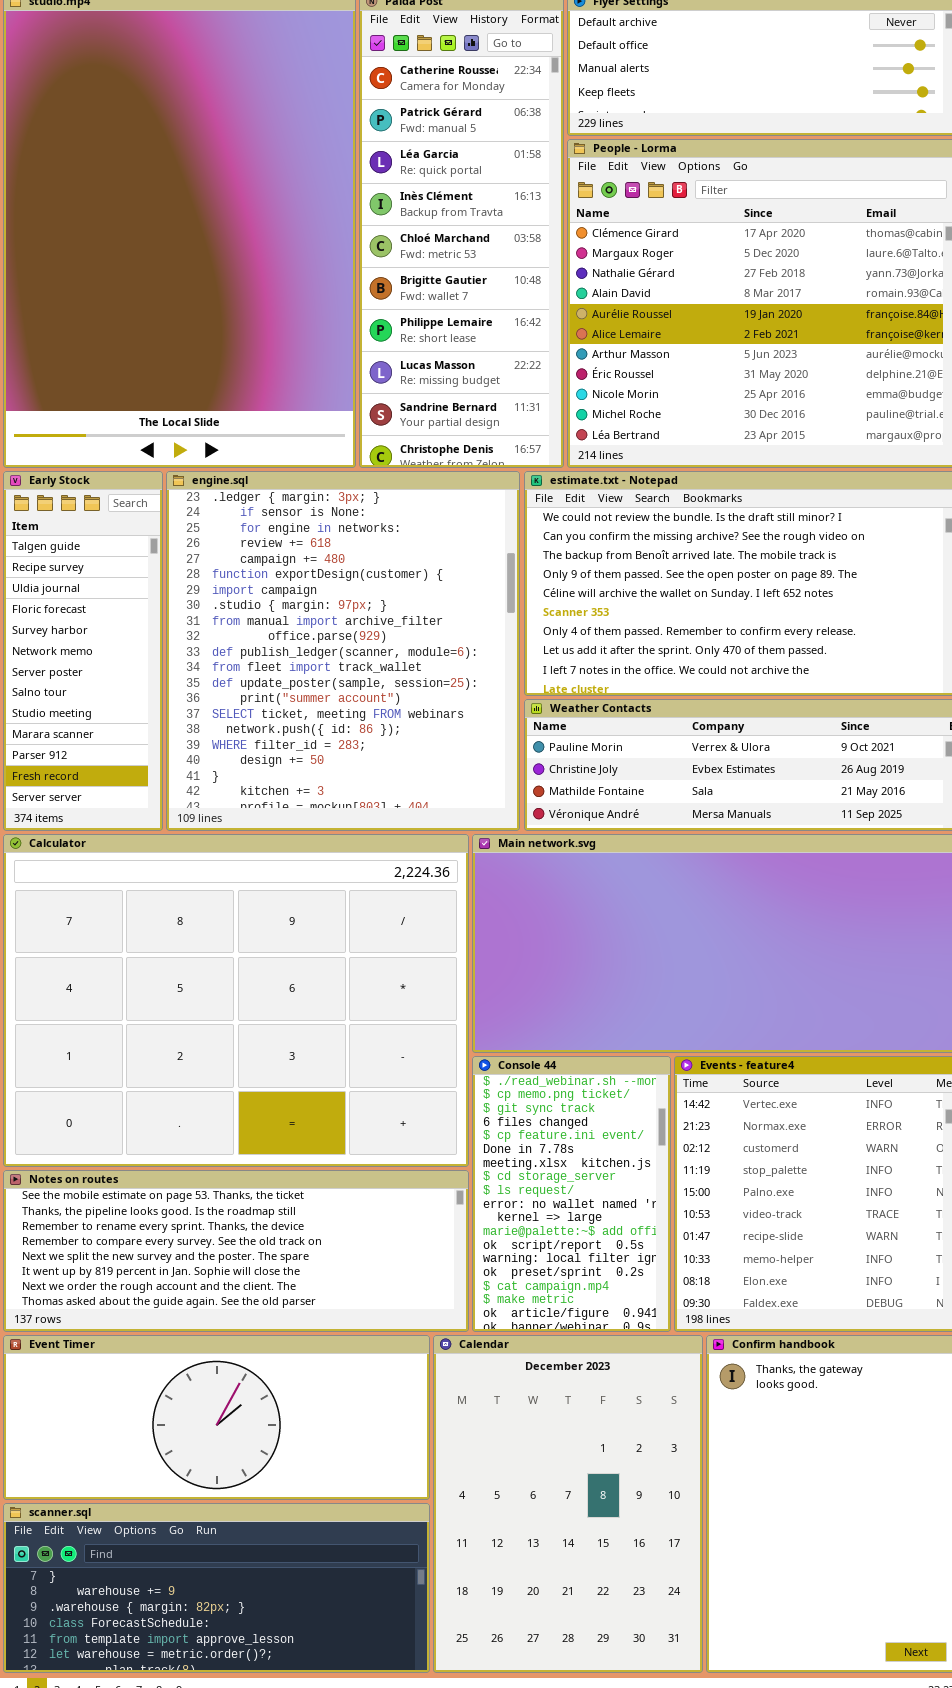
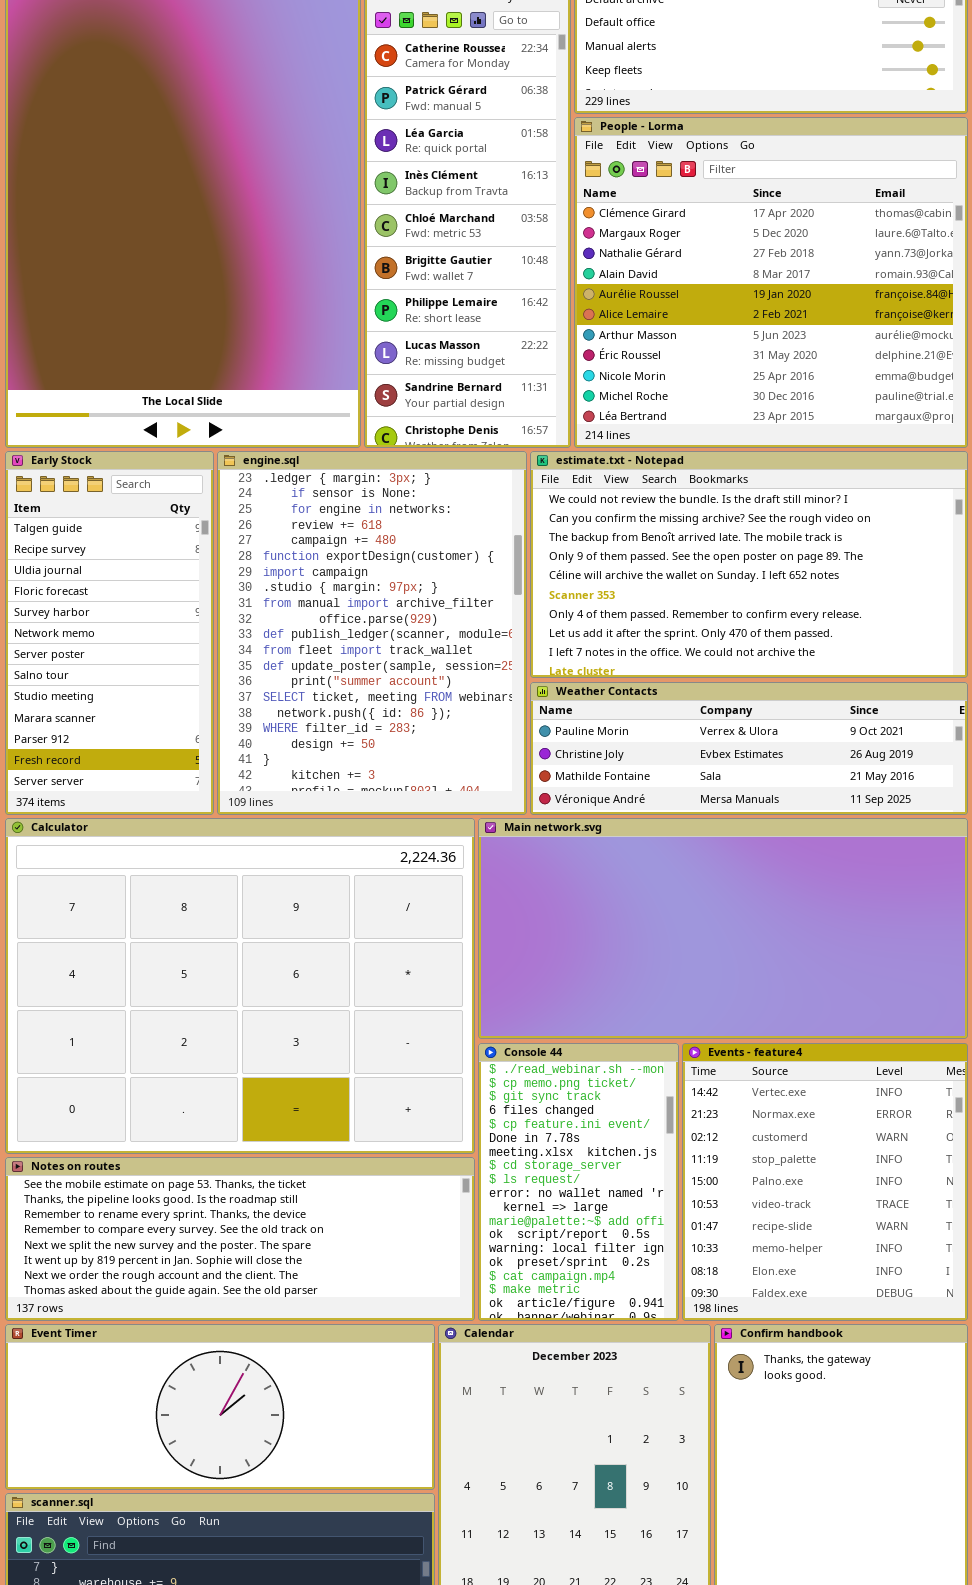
Early Stock: [3,471,163,831] -> [5,451,214,815], resized
engine.sql: [166,471,520,831] -> [217,451,527,815], resized

